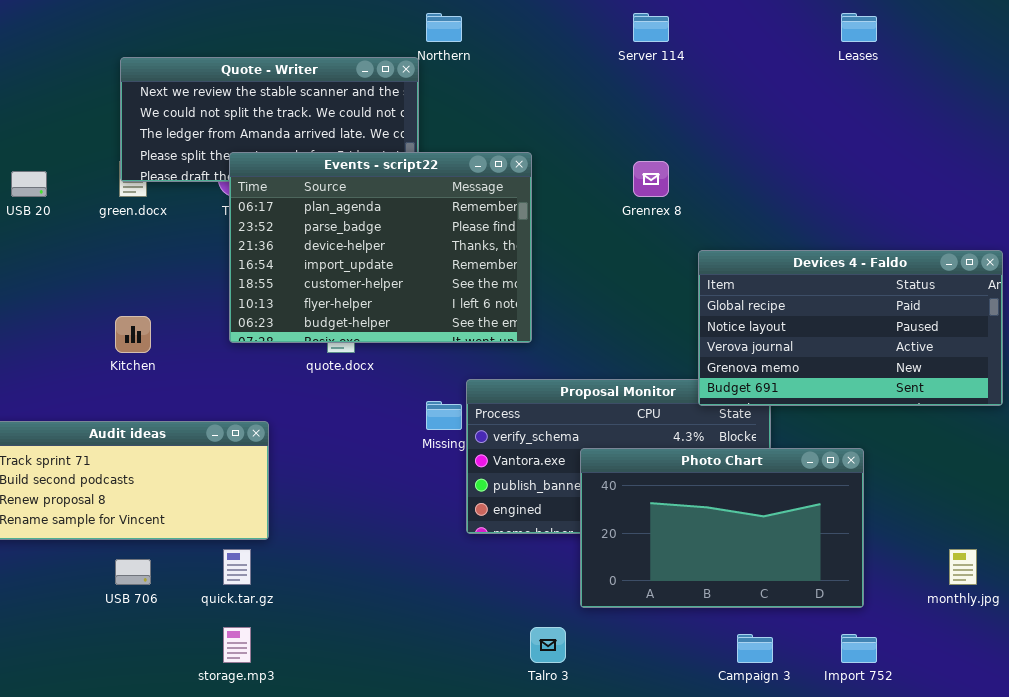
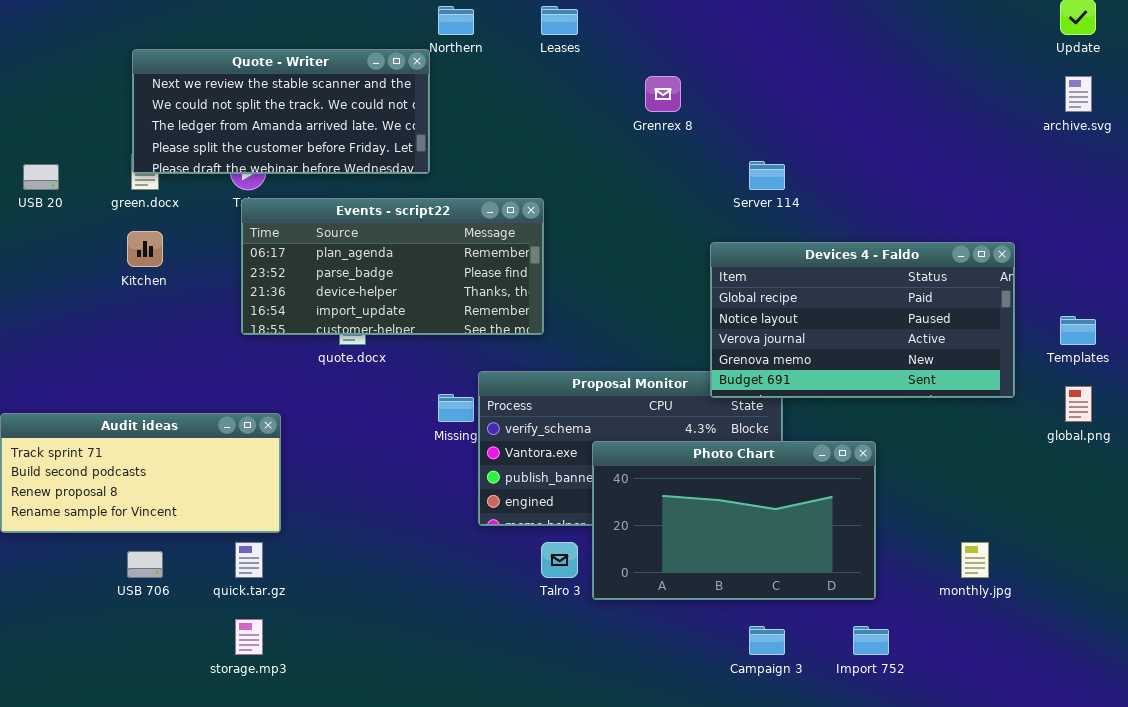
Server 114: [633,13,669,42] -> [749,161,785,190], moved
Leases: [841,13,877,42] -> [541,6,578,35], moved
Events - script22: [229,152,532,343] -> [241,198,544,335], resized
Grenrex 8: [633,161,669,197] -> [645,76,681,112], moved
Kitchen: [115,316,151,353] -> [127,231,163,267], moved
Talro 3: [530,627,566,663] -> [541,542,578,578], moved

